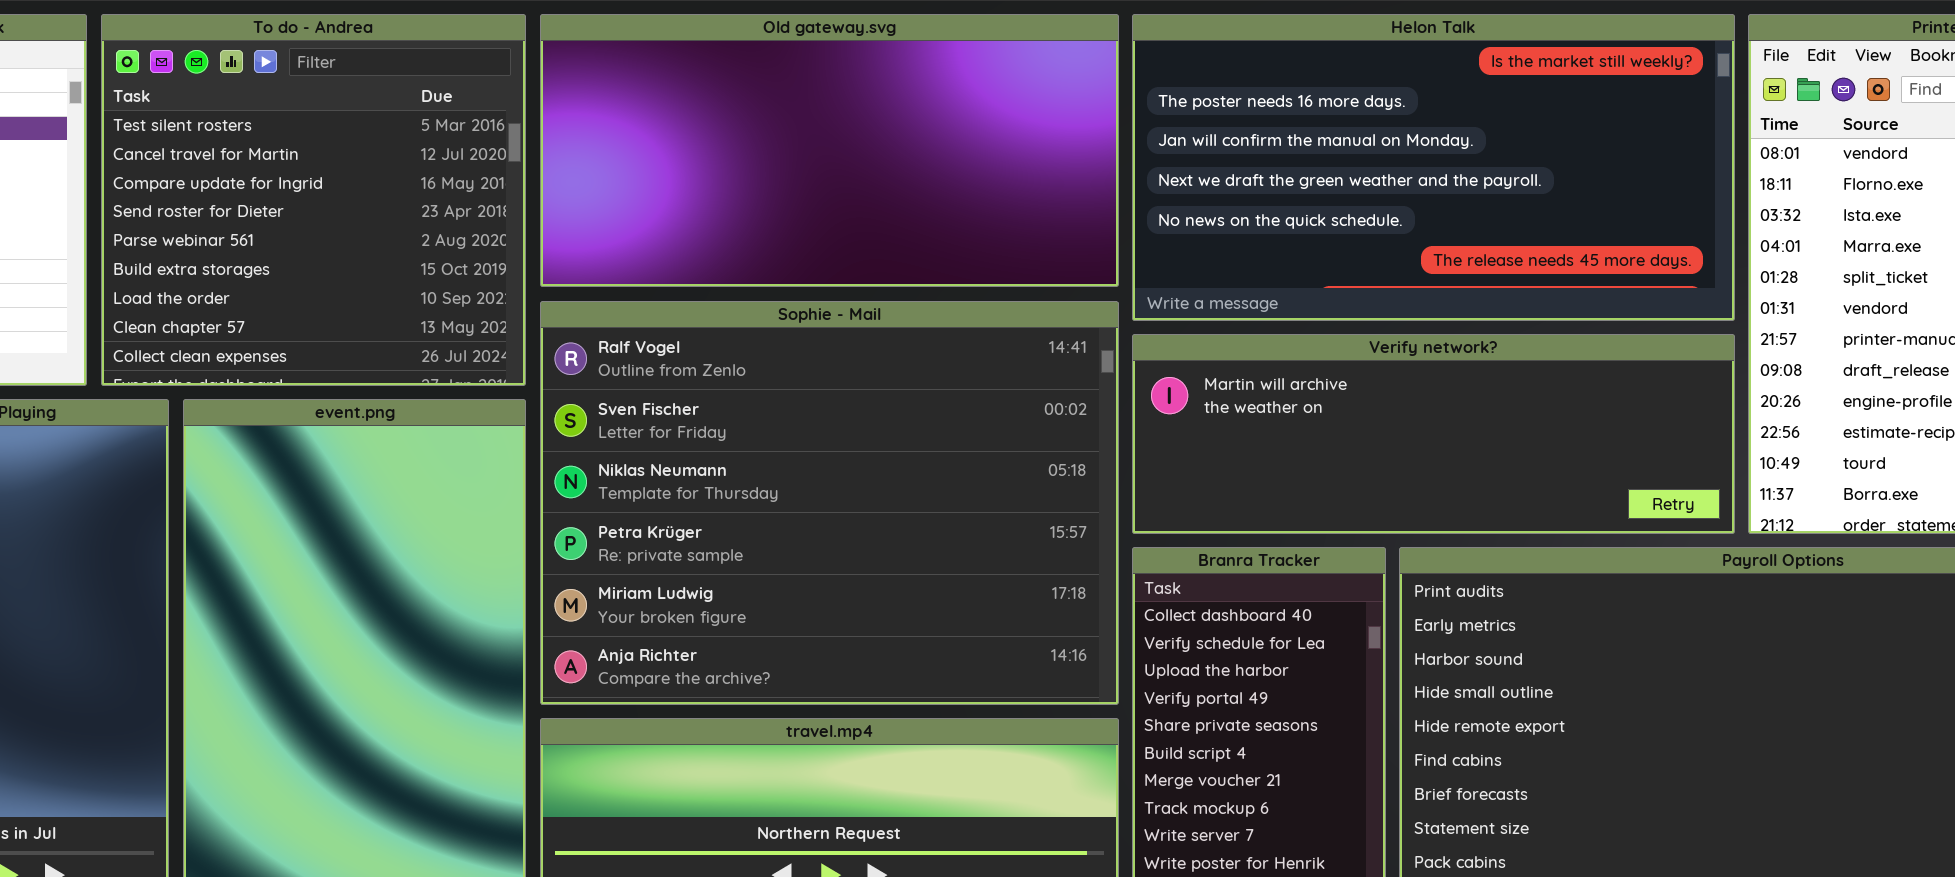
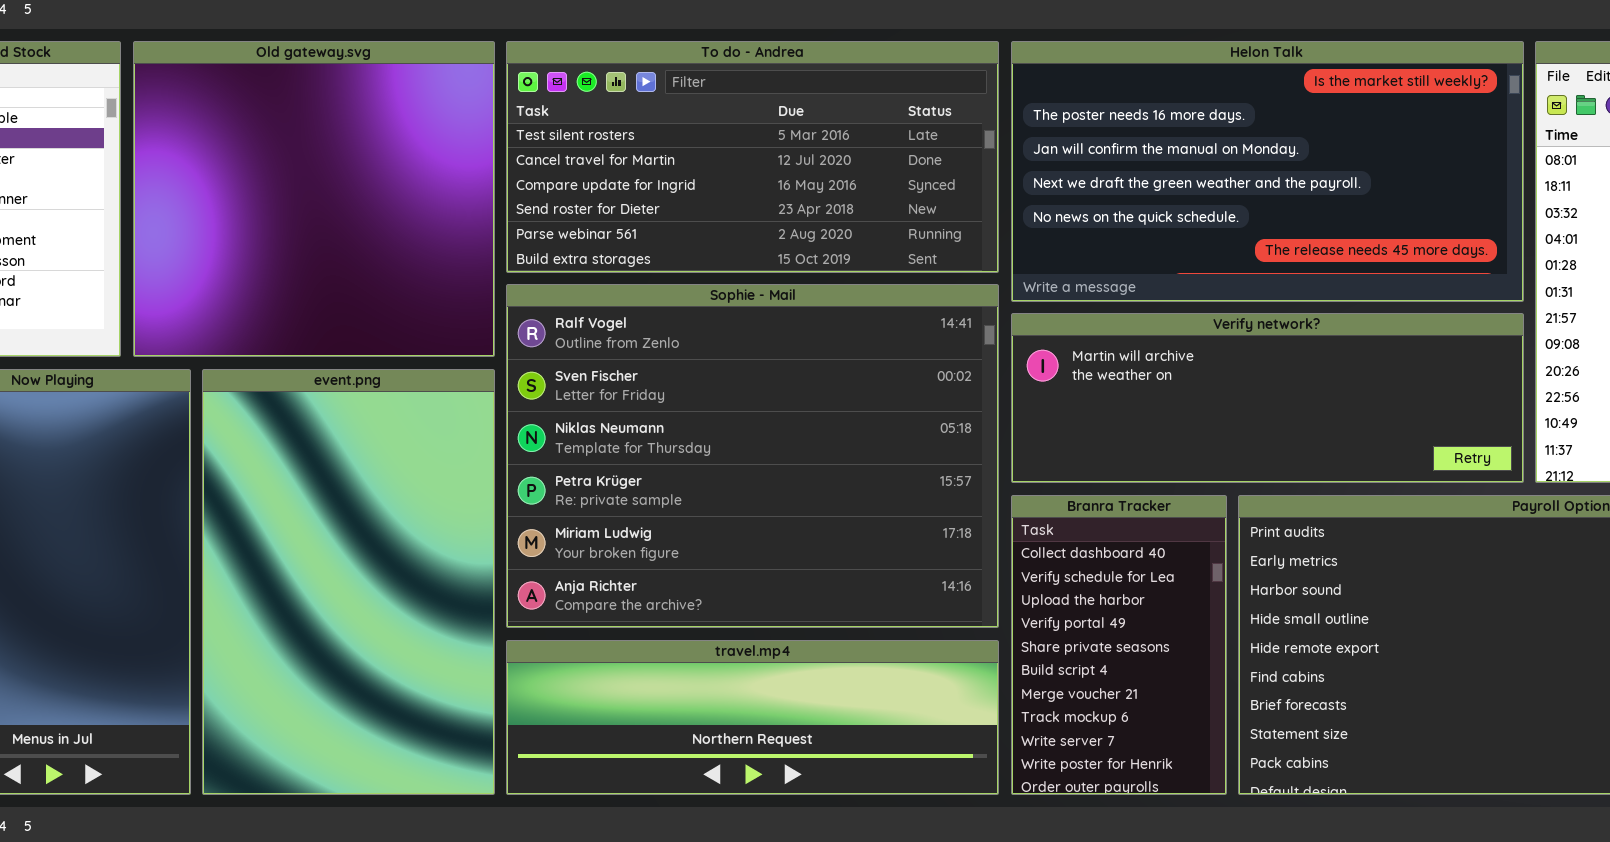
To do - Andrea: [101,14,526,386] -> [506,41,999,273], moved, resized
Old gateway.svg: [540,14,1119,287] -> [133,41,495,357], moved, resized

